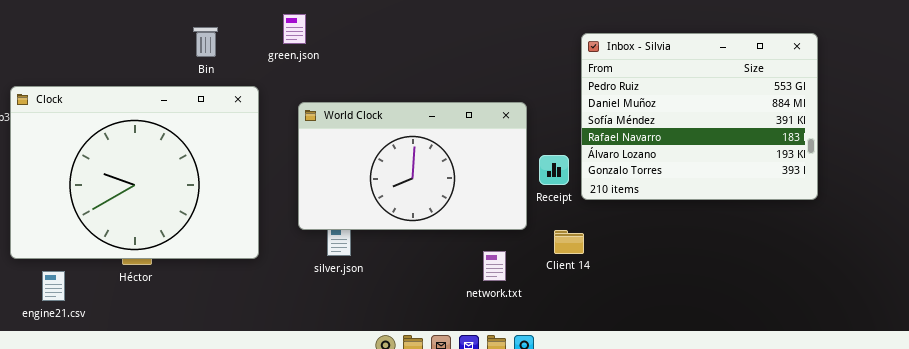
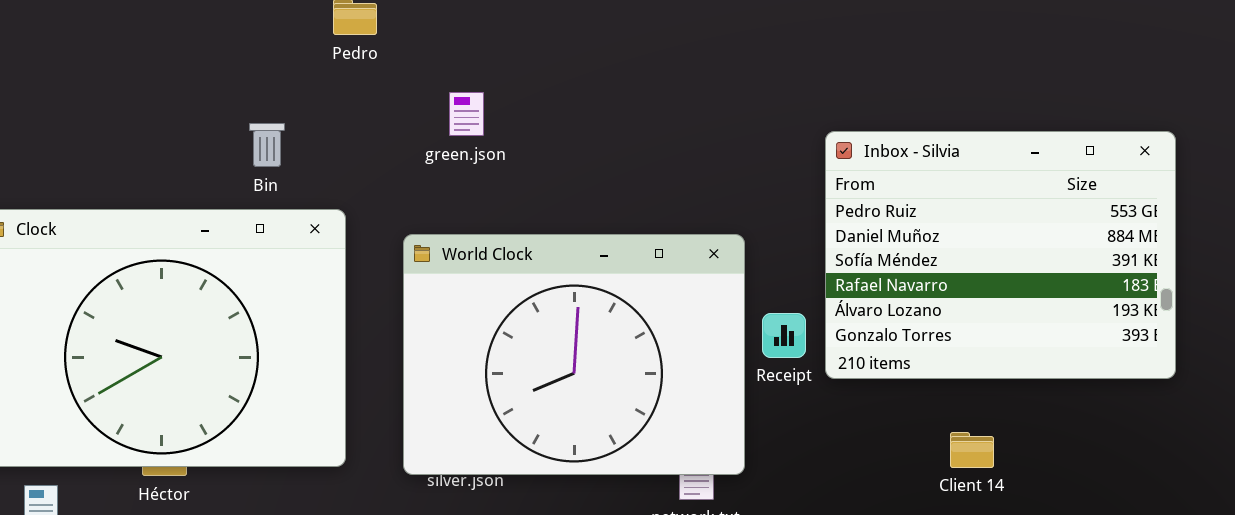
green.json: [283,14,306,44] -> [449,92,484,136], moved
World Clock: [298,102,527,230] -> [403,234,745,475], resized
Client 14: [554,230,584,254] -> [950,432,994,468], moved

